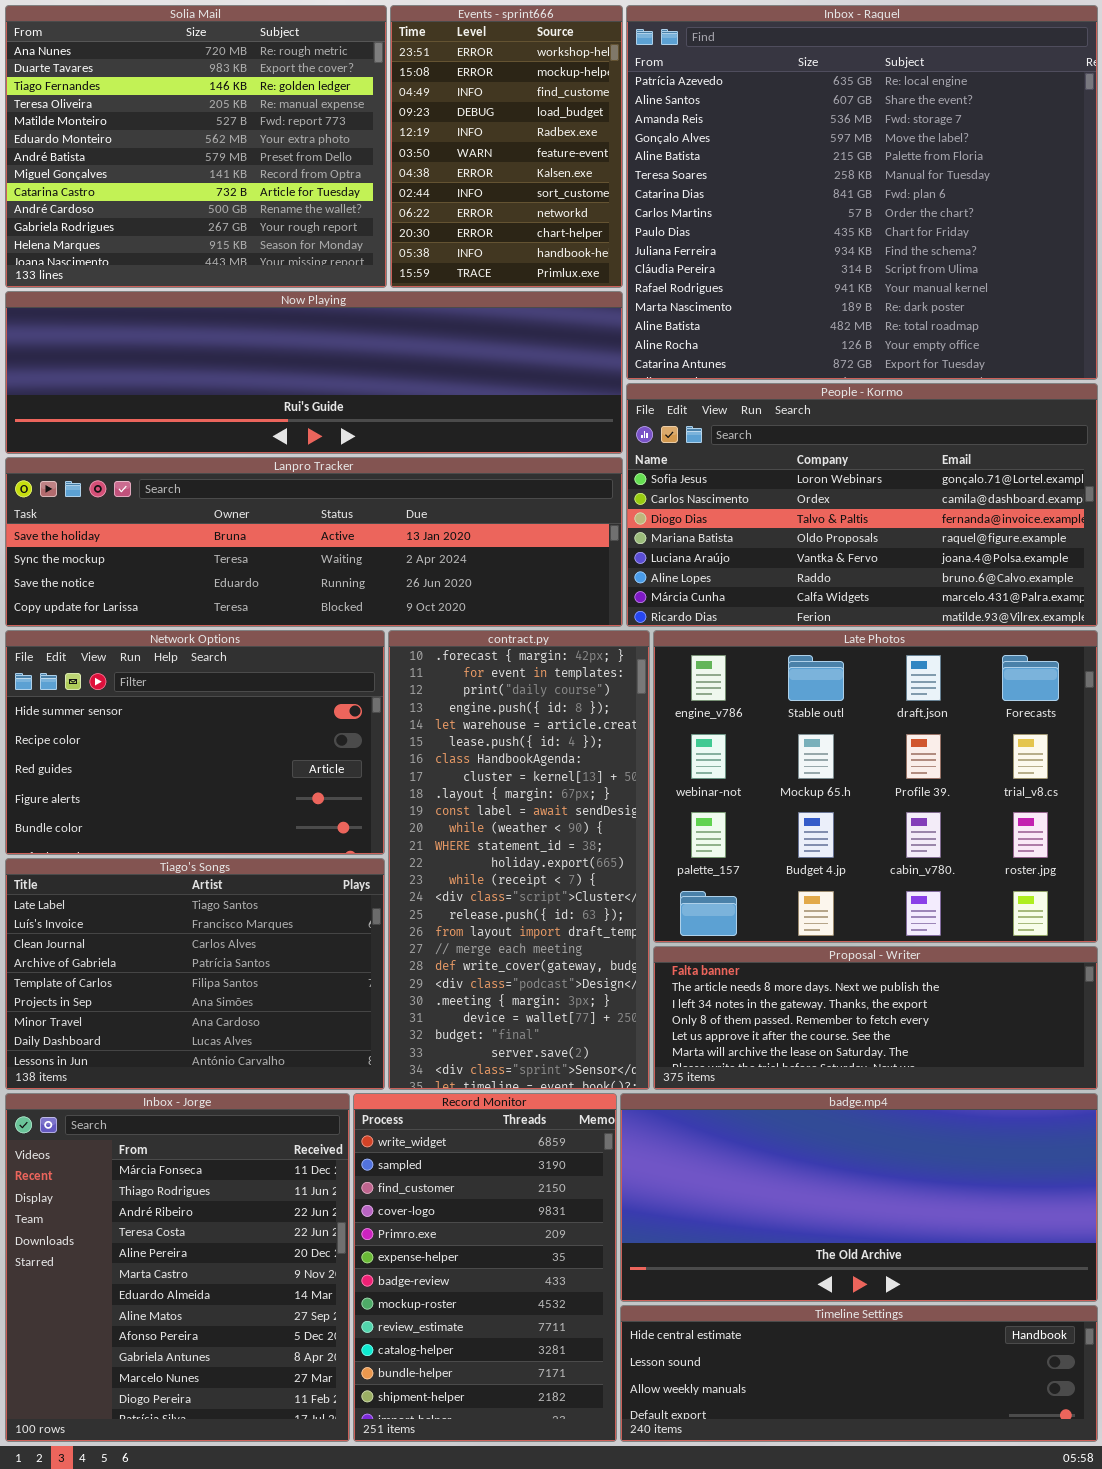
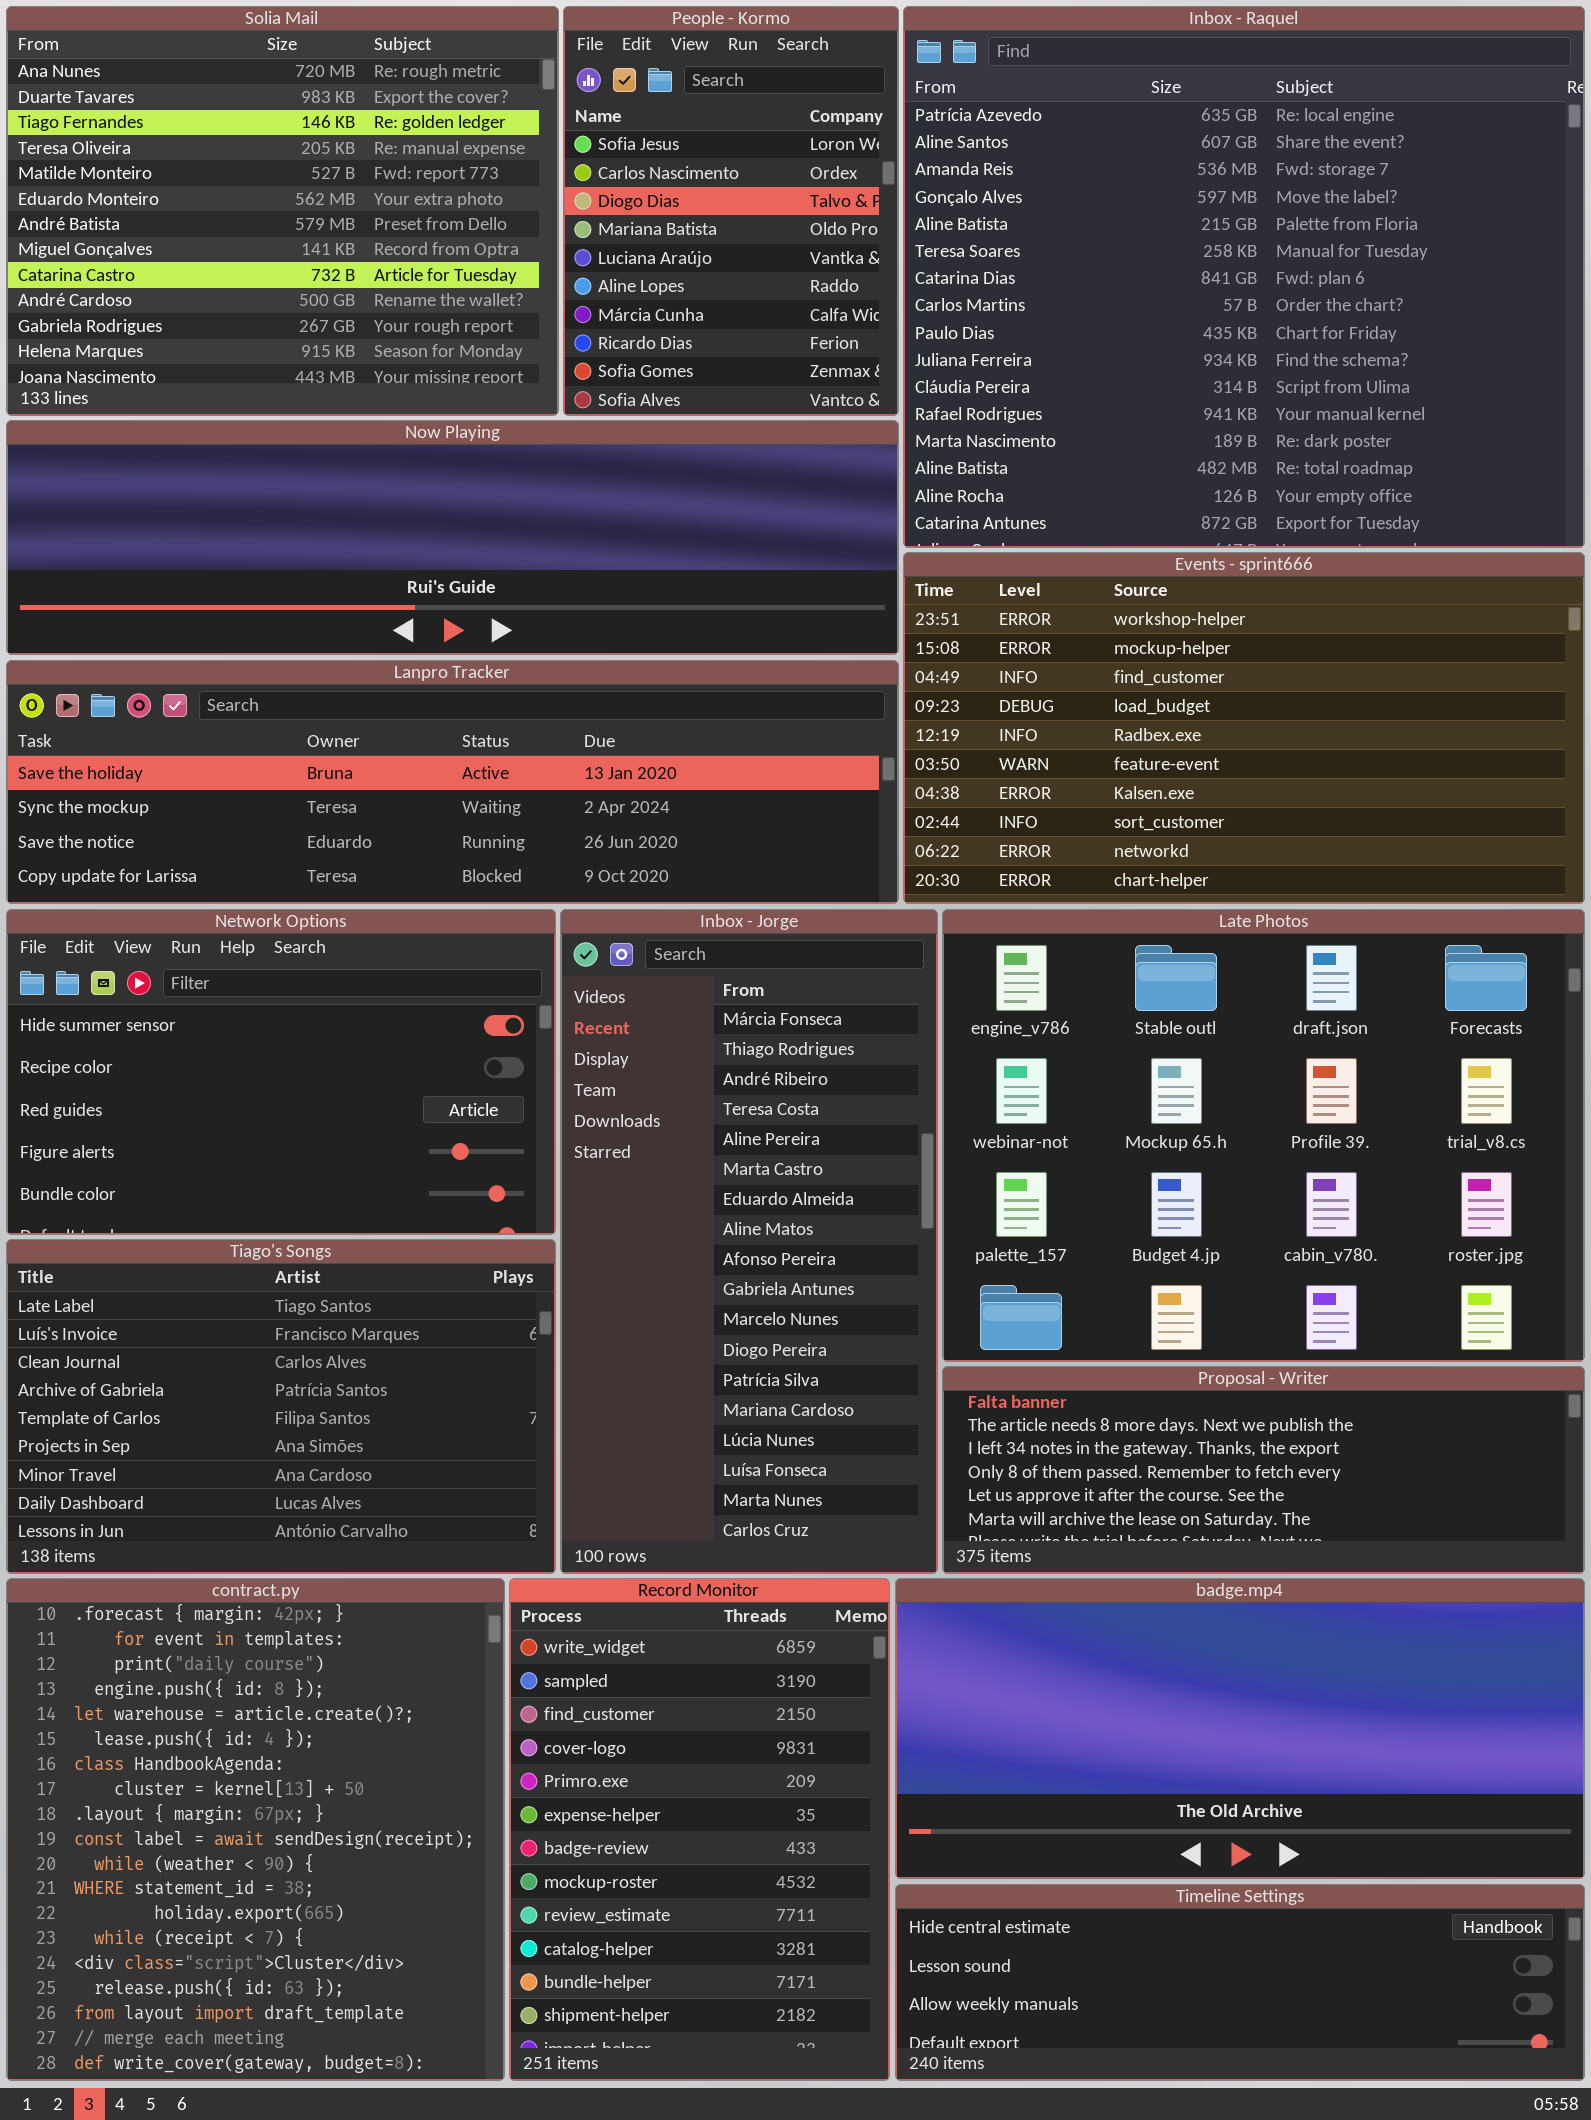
Events - sprint666: [390,5,623,288] -> [903,552,1585,904], moved, resized
People - Kormo: [626,383,1098,627] -> [563,6,899,416], moved, resized
contract.py: [388,630,650,1090] -> [6,1578,505,2081], moved, resized
Inbox - Jorge: [5,1093,350,1442] -> [560,909,938,1574], moved, resized

